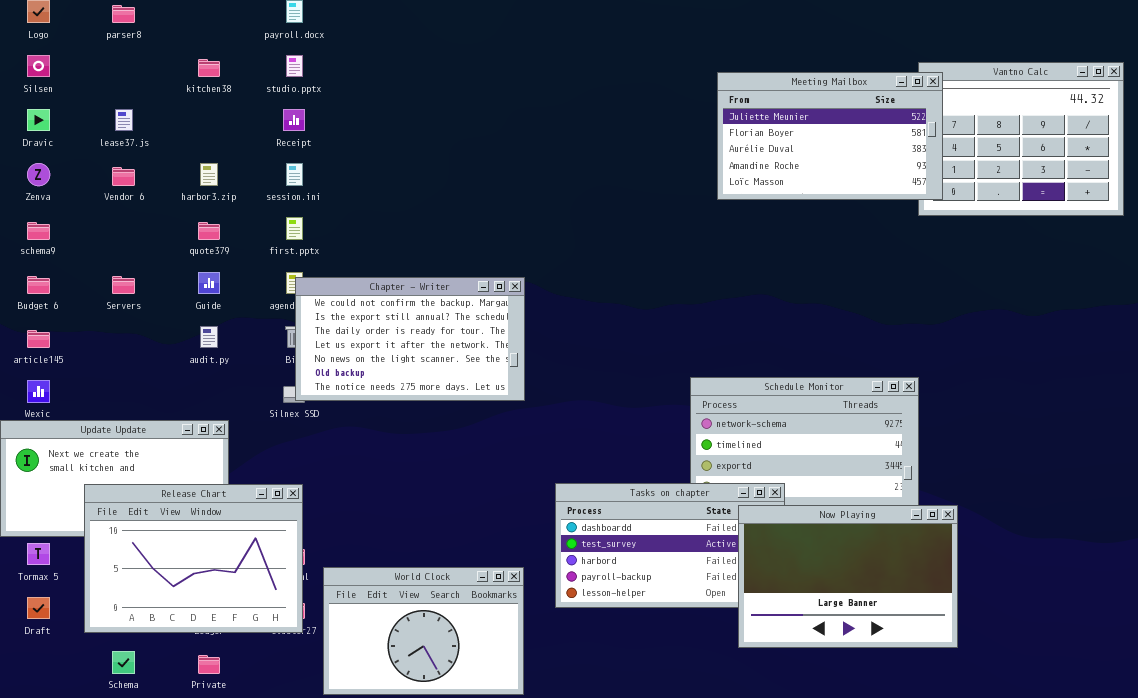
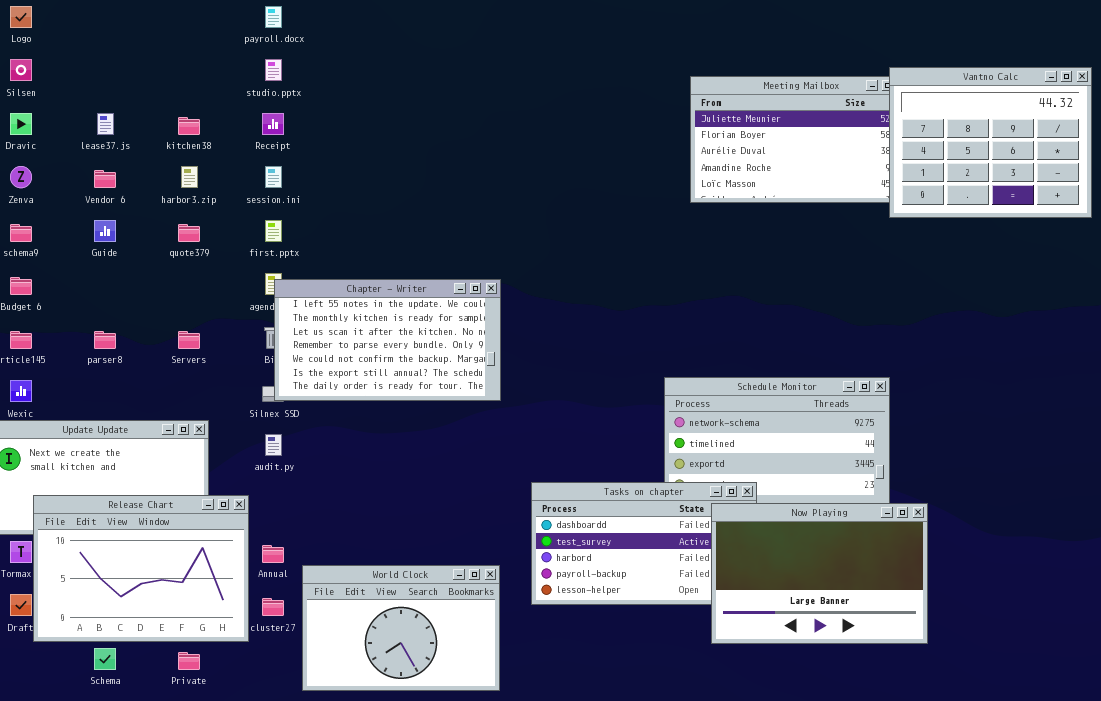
parser8: [112,5,135,23] -> [94,331,116,349], moved
kitchen38: [198,59,220,77] -> [178,117,200,135], moved
Vantno Calc: [918,62,1124,216] -> [889,67,1092,218], raised
Guide: [198,272,220,294] -> [94,220,116,242], moved
Servers: [112,276,135,294] -> [178,331,200,349], moved
Chapter - Writer: [295,277,525,401] -> [274,279,501,401], scrolled up 4 rows
audit.py: [200,326,218,348] -> [265,434,282,456], moved
Release Chart: [84,484,303,633] -> [33,495,249,642], moved

